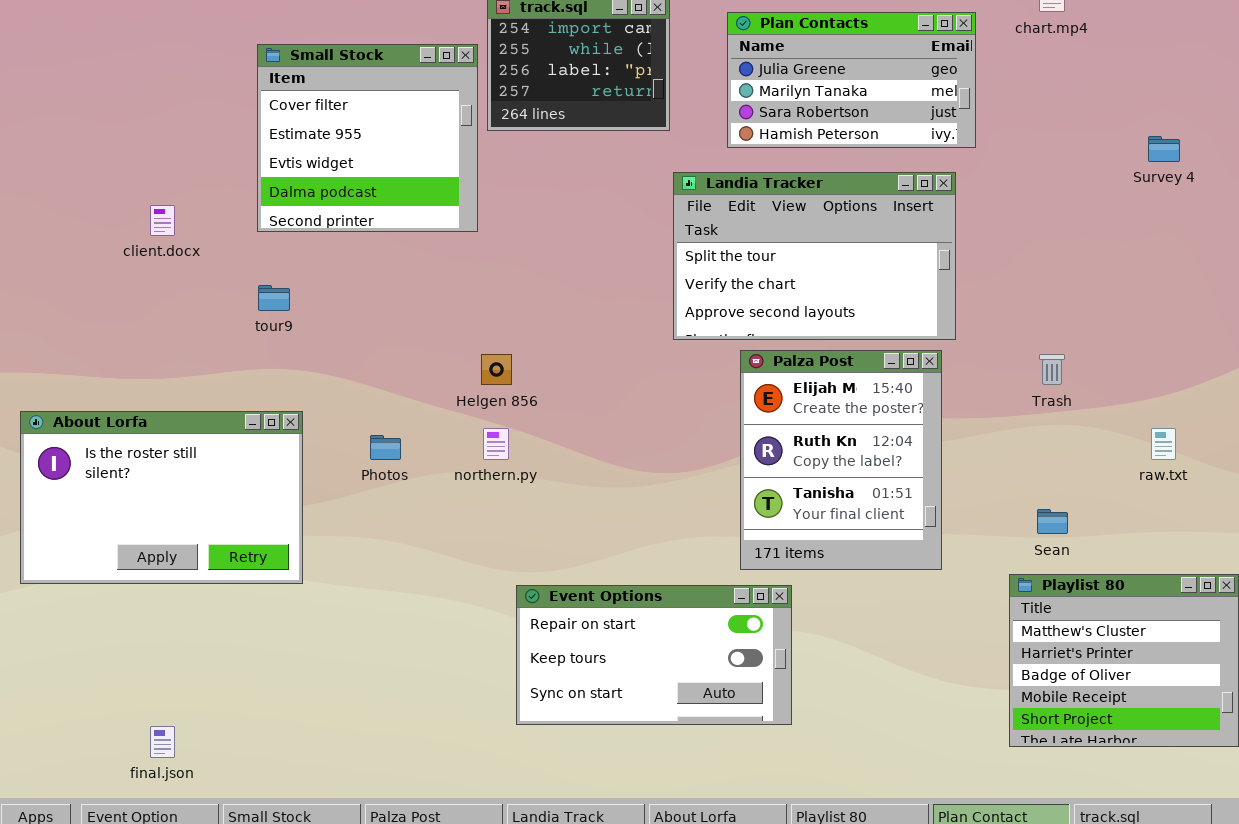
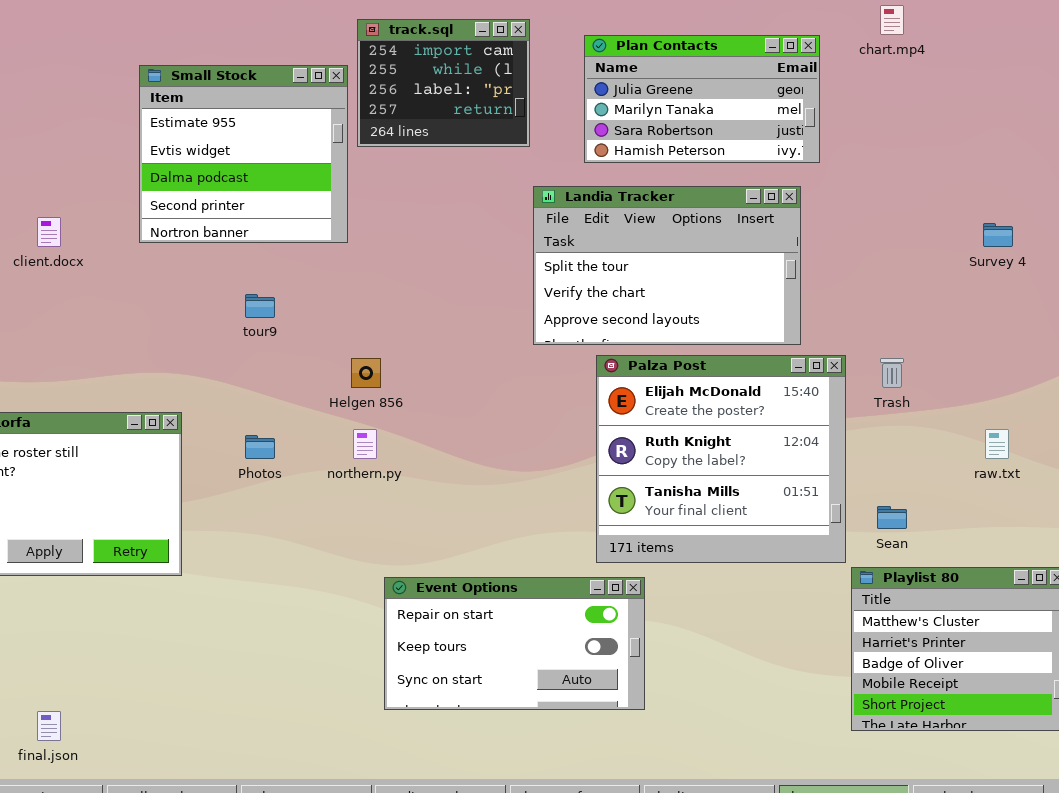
Small Stock: [257,44,478,232] -> [139,65,348,243], scrolled down 1 row
Survey 4: [1148,136,1180,162] -> [983,223,1013,247], moved
tour9: [258,285,290,311] -> [245,294,275,318], moved
Palza Post: [740,350,942,570] -> [596,355,846,563], resized

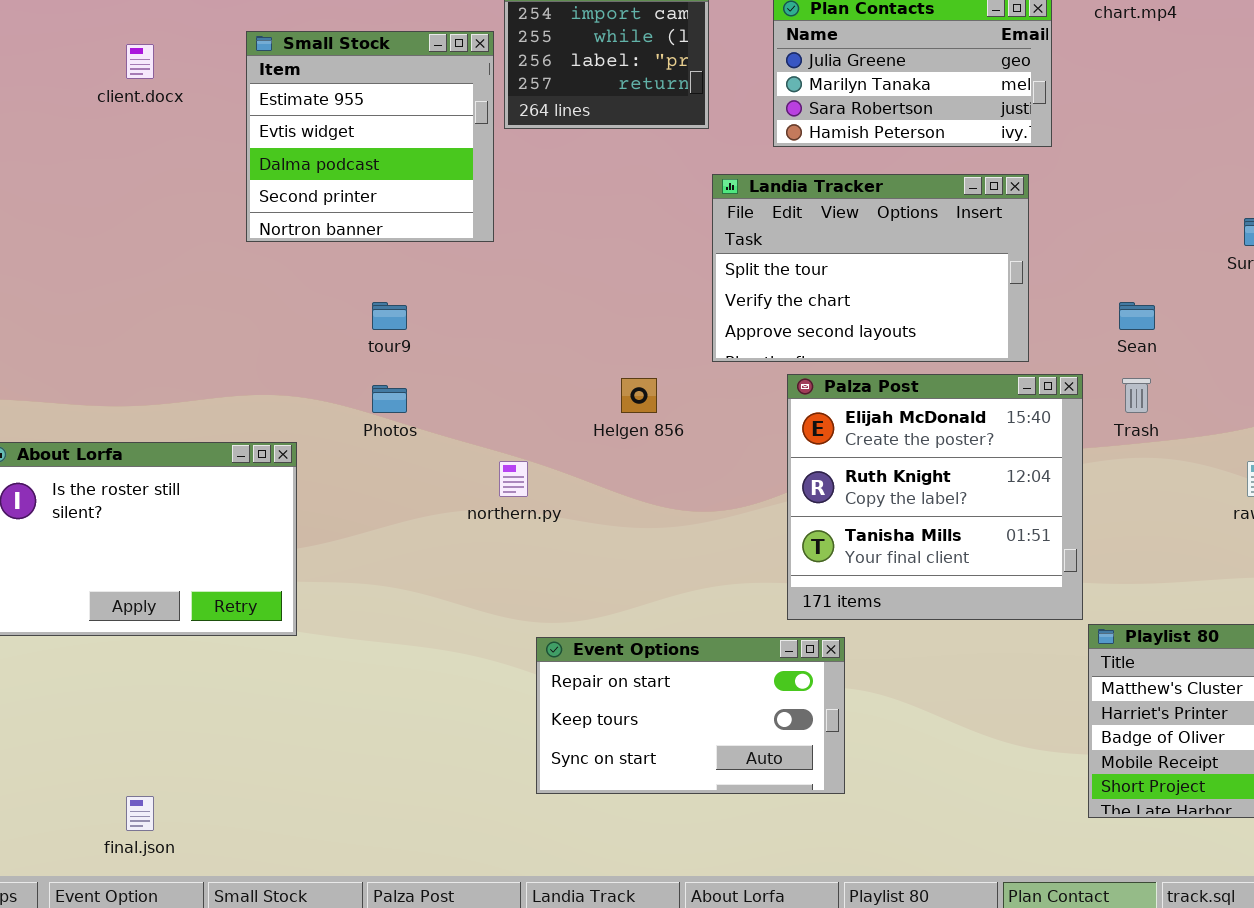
client.docx: [37,217,61,247] -> [126,44,154,79], moved
Helgen 856: [351,358,381,388] -> [621,378,657,413], moved
Photos: [245,435,275,459] -> [372,385,407,413], moved
Sean: [877,506,907,529] -> [1119,302,1155,330], moved

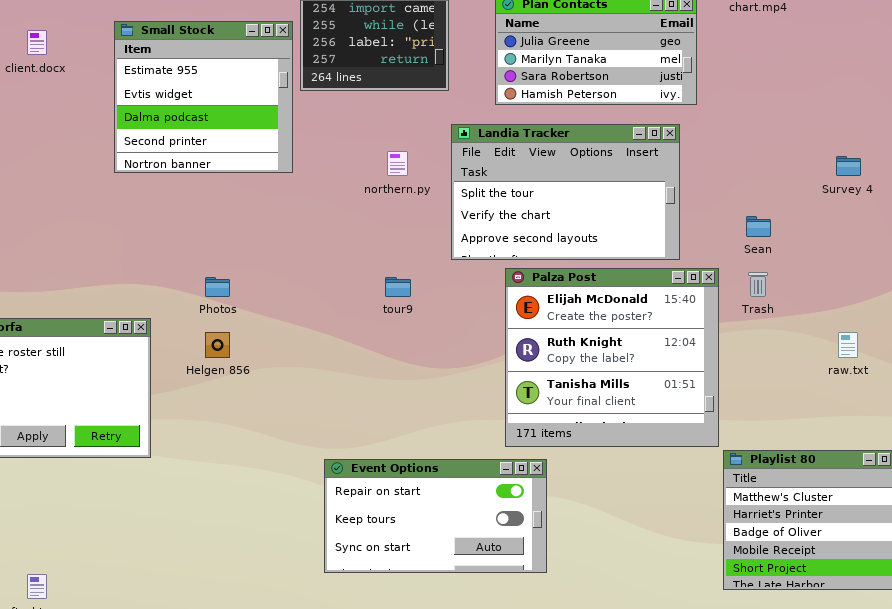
tour9: [372,302,407,330] -> [385,277,411,297], moved
Helgen 856: [621,378,657,413] -> [205,332,230,358], moved
northern.py: [499,461,528,497] -> [387,151,408,176], moved

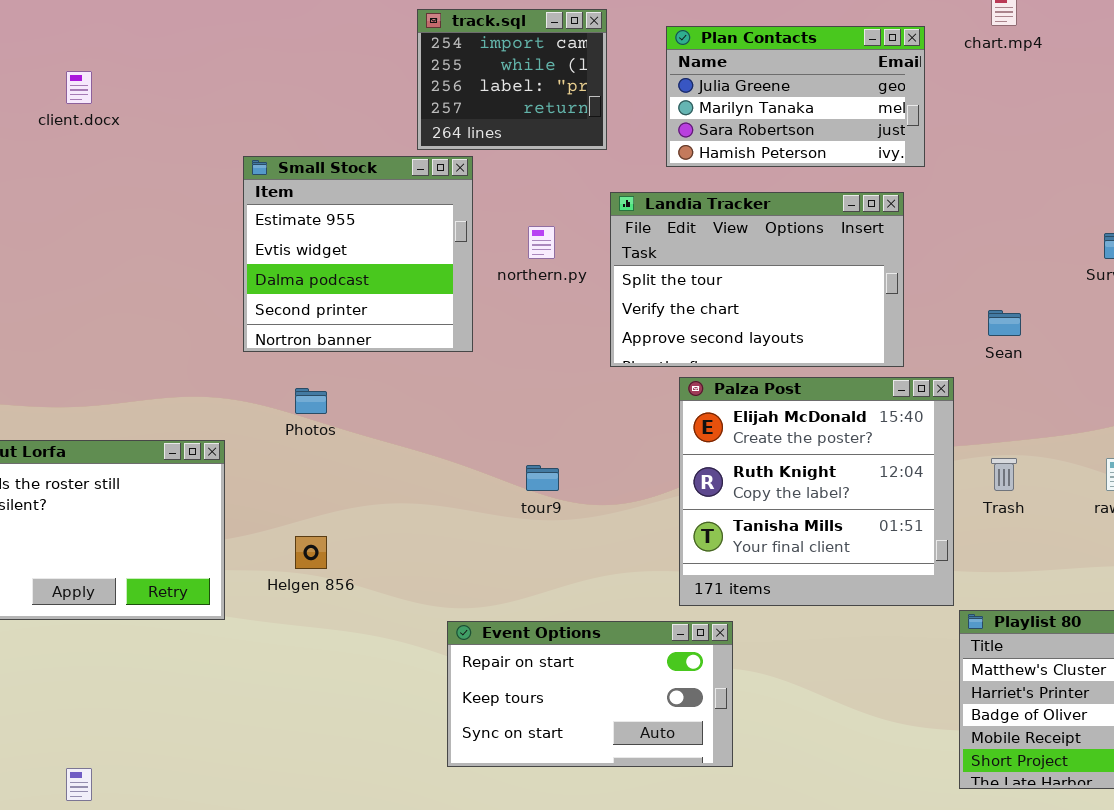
Small Stock: [114,21,293,173] -> [243,156,473,352], moved
Trash: [748,272,768,297] -> [991,458,1017,491], moved
tour9: [385,277,411,297] -> [526,465,559,491], moved
Helgen 856: [205,332,230,358] -> [295,536,327,569], moved

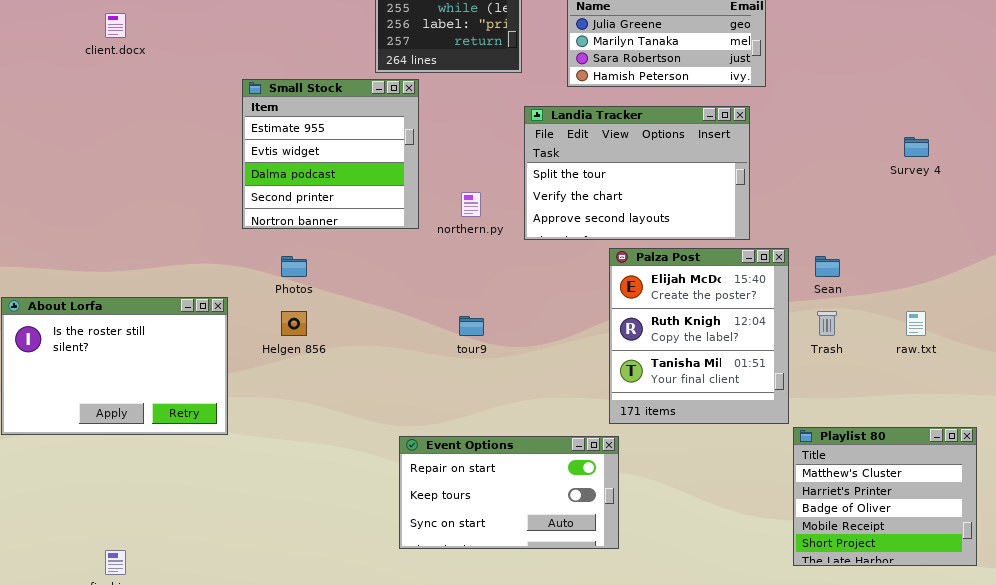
northern.py: [528,226,555,259] -> [461,192,481,217], moved
Sean: [988,310,1021,336] -> [815,256,840,277], moved
Palza Post: [679,377,954,606] -> [609,248,789,424], resized
Helgen 856: [295,536,327,569] -> [281,311,307,336], moved

